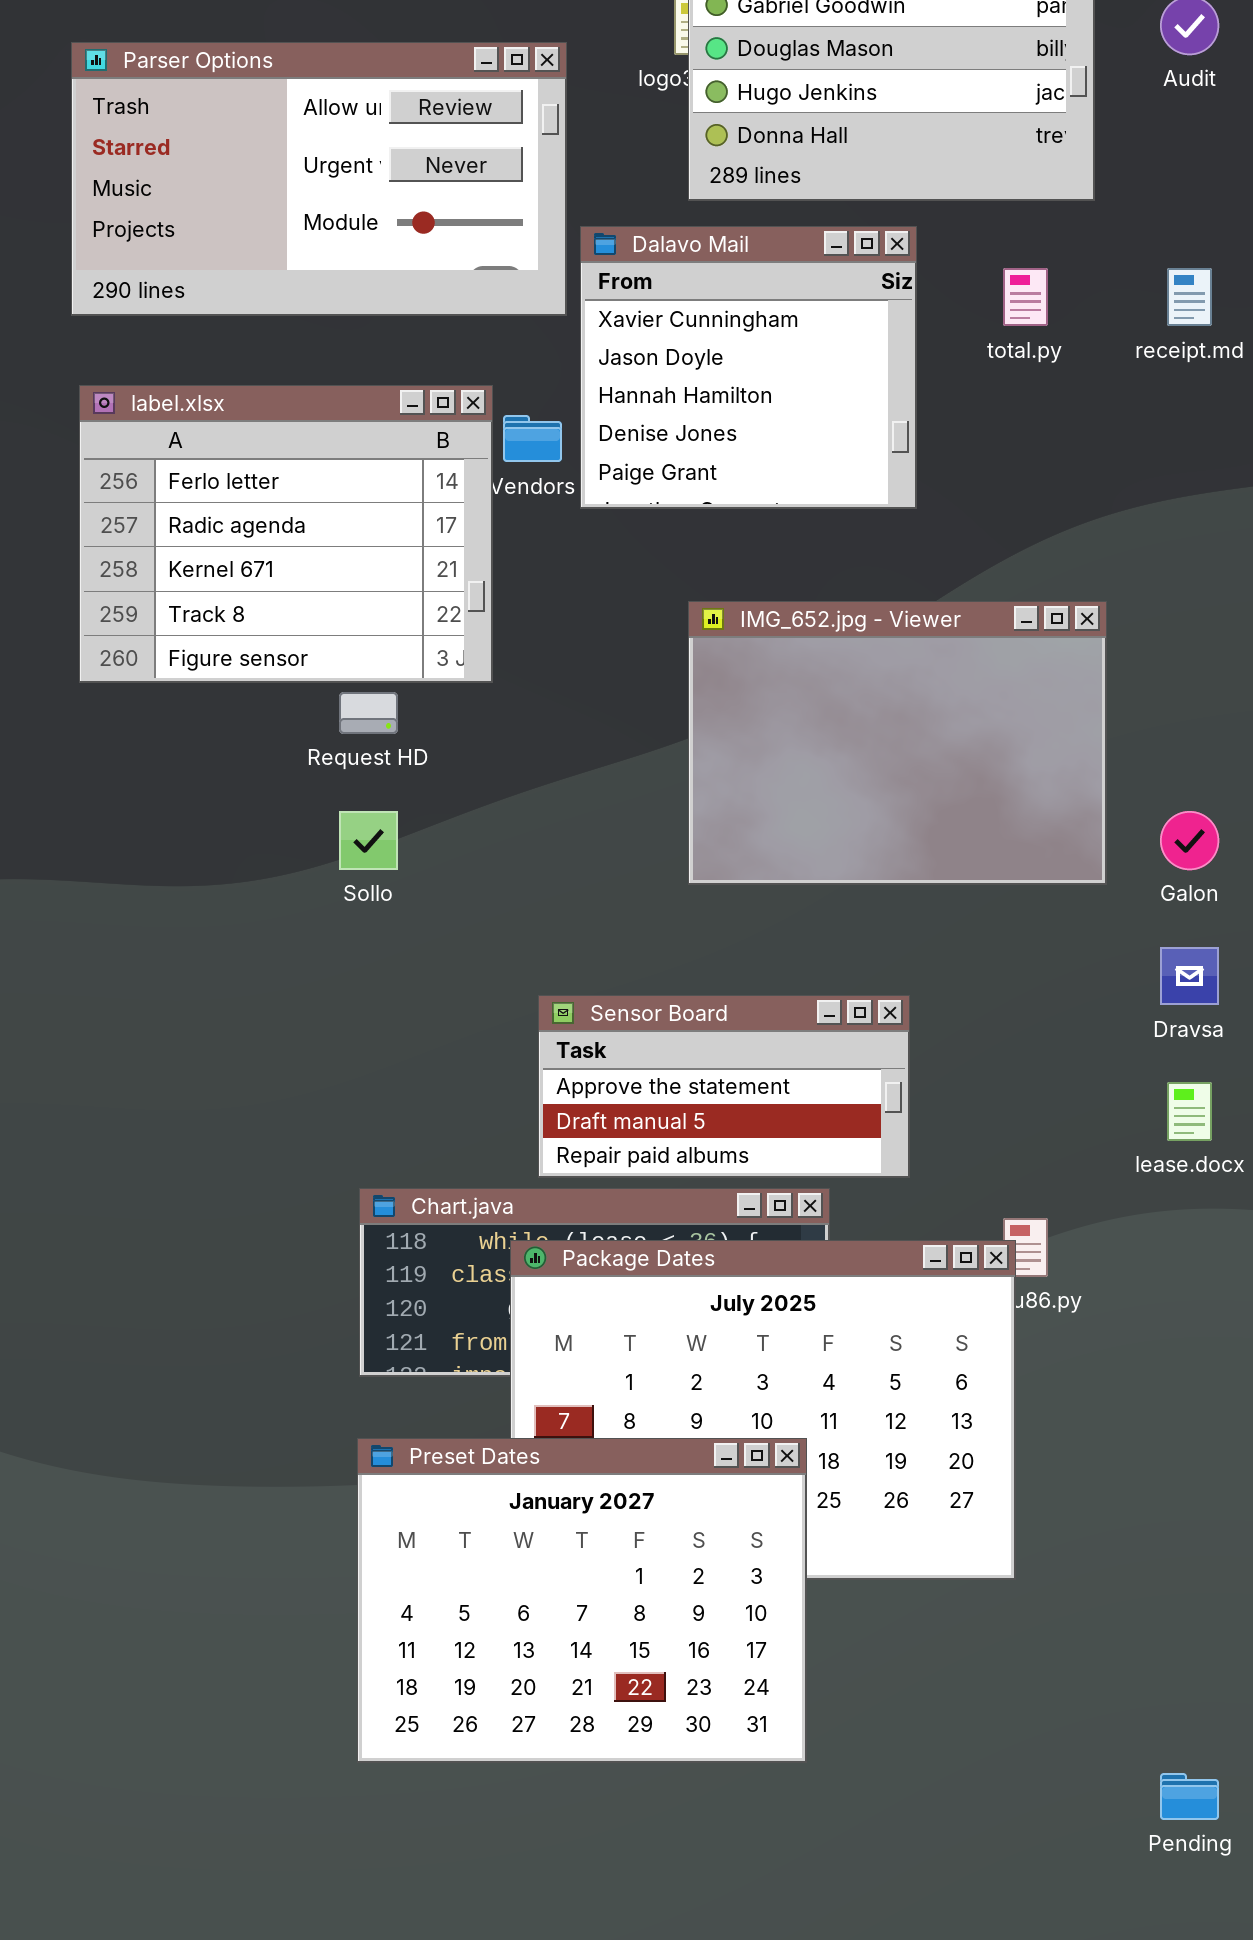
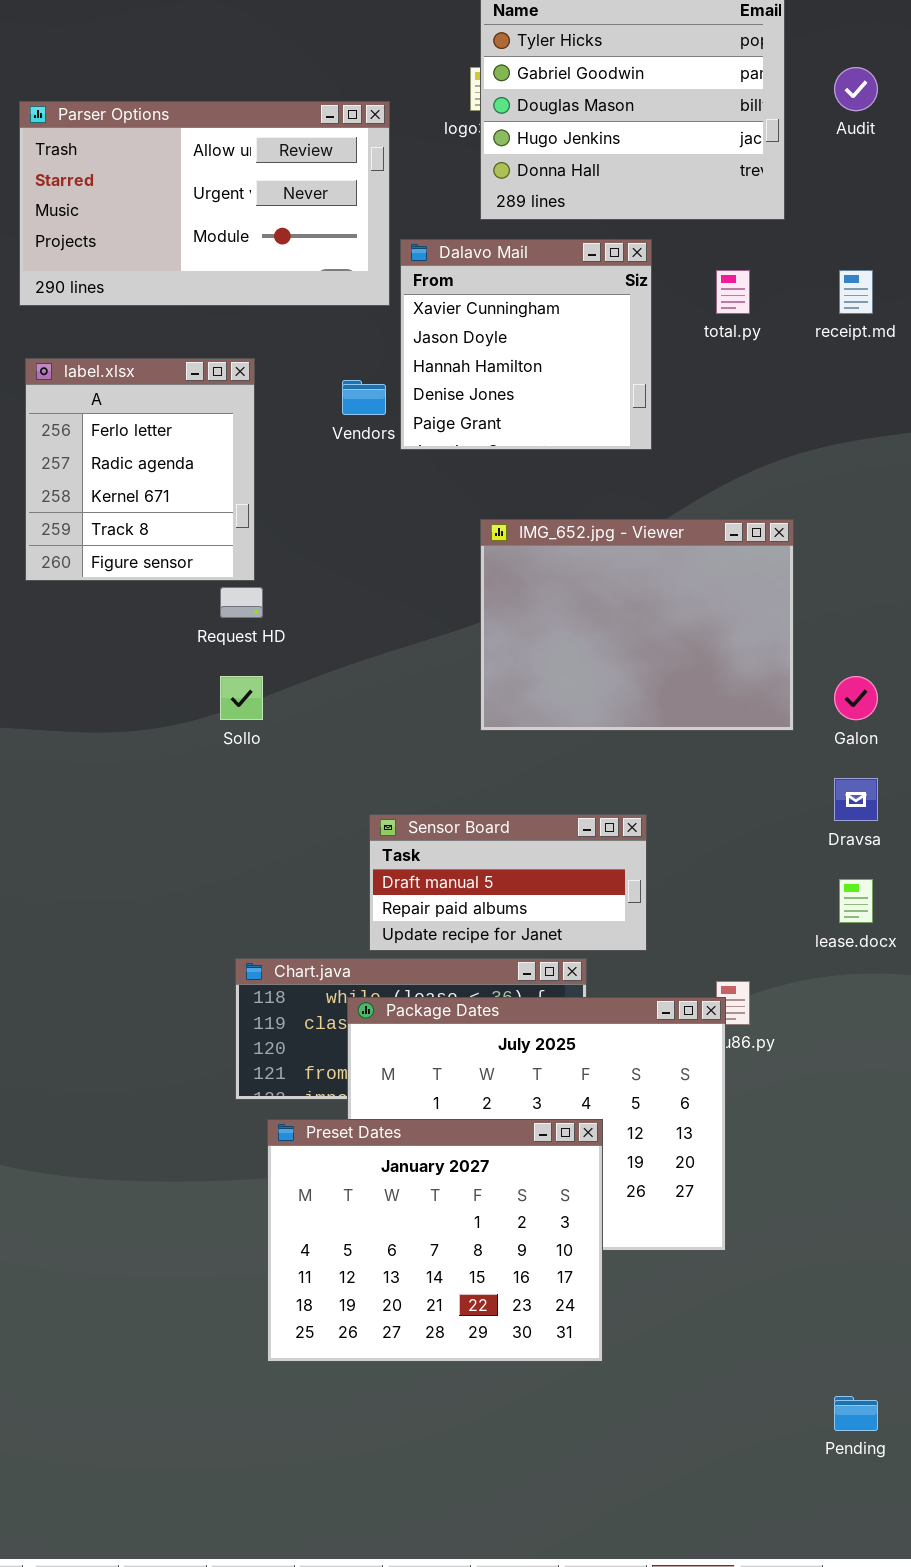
label.xlsx: [79,385,493,683] -> [25,358,255,581], resized
Sensor Board: [538,995,910,1178] -> [369,814,647,951], scrolled down 1 row
Preset Dates: [357,1438,807,1763] -> [267,1119,603,1362], moved

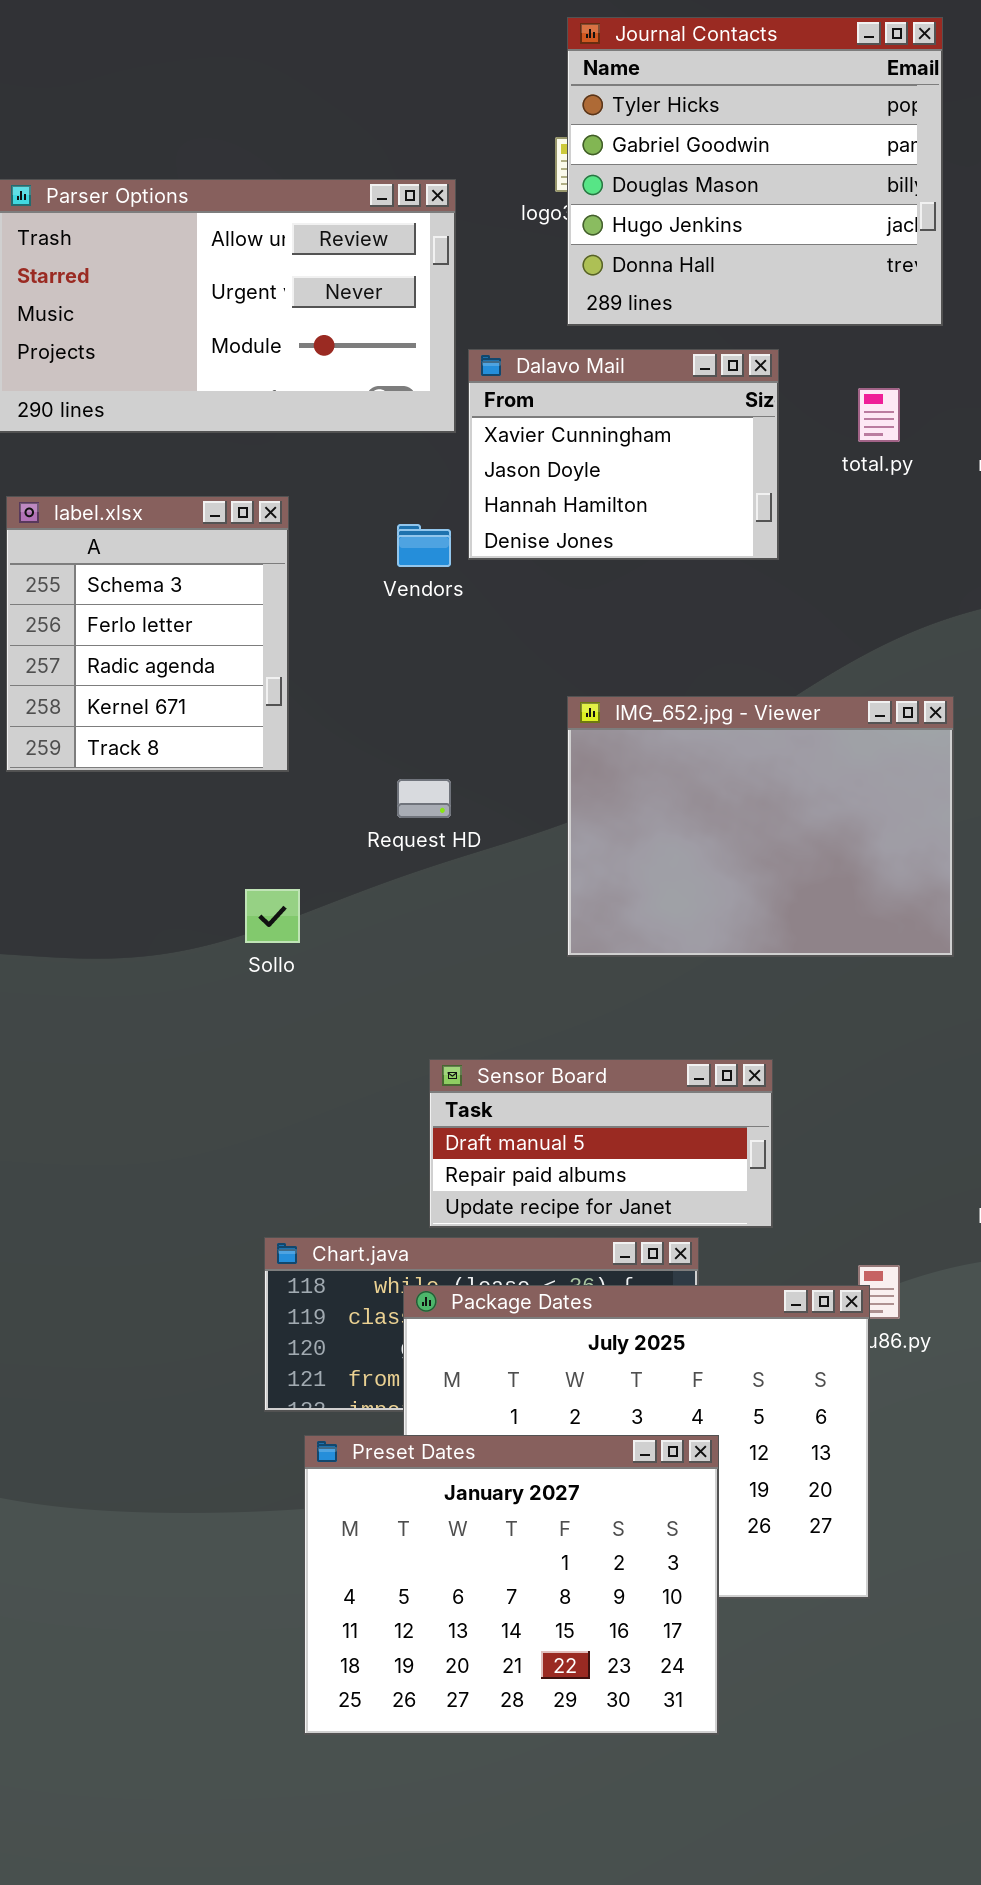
Dalavo Mail: [400,239,652,450] -> [468,349,779,560], resized
label.xlsx: [25,358,255,581] -> [6,496,289,772], scrolled up 1 row
Request HD: [220,587,263,618] -> [397,779,451,818], moved

